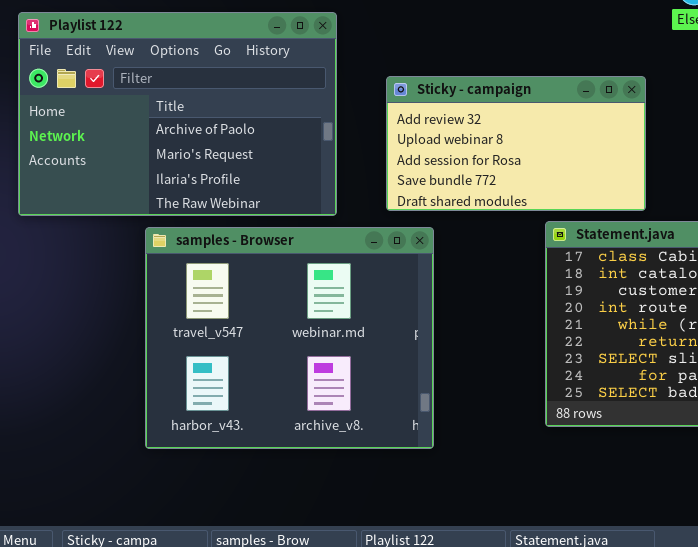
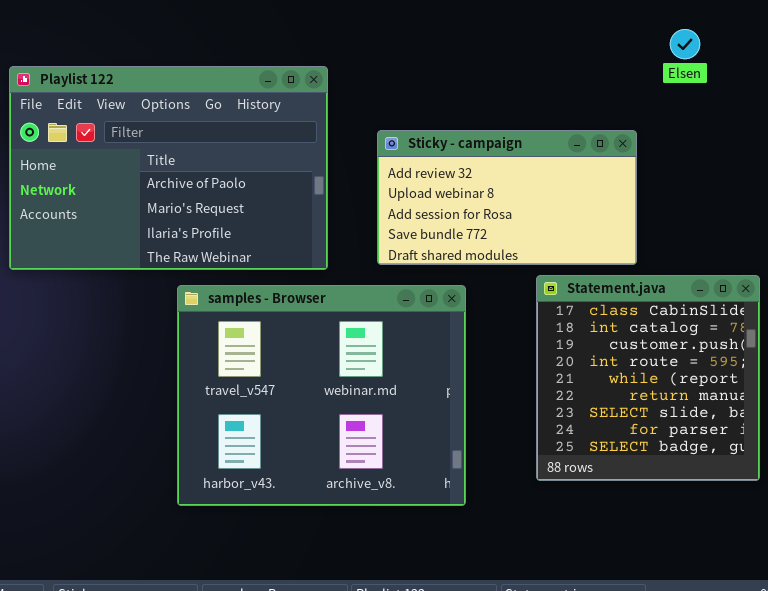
samples - Browser: [145,227,434,449] -> [177,285,466,506], moved

